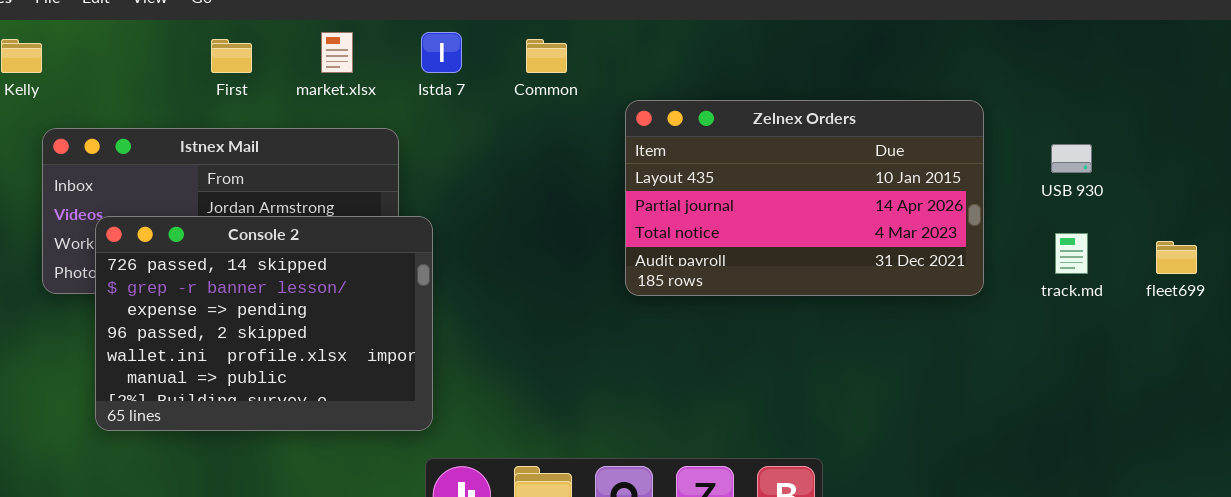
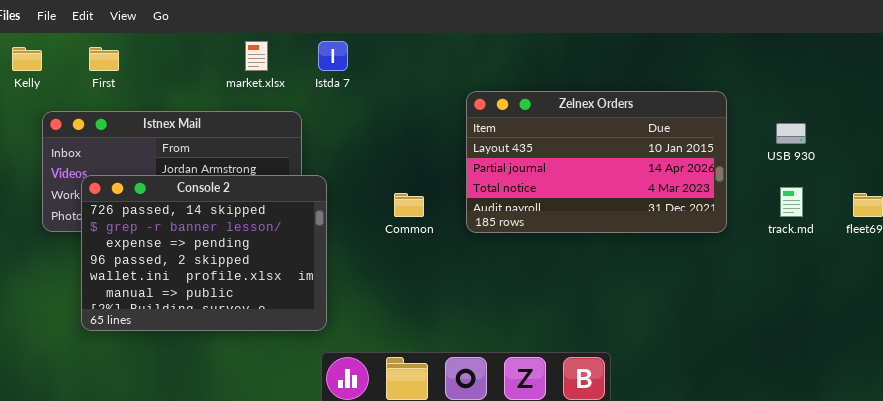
First: [211,39,252,73] -> [89,47,119,71], moved
Common: [526,39,567,73] -> [394,193,424,217], moved

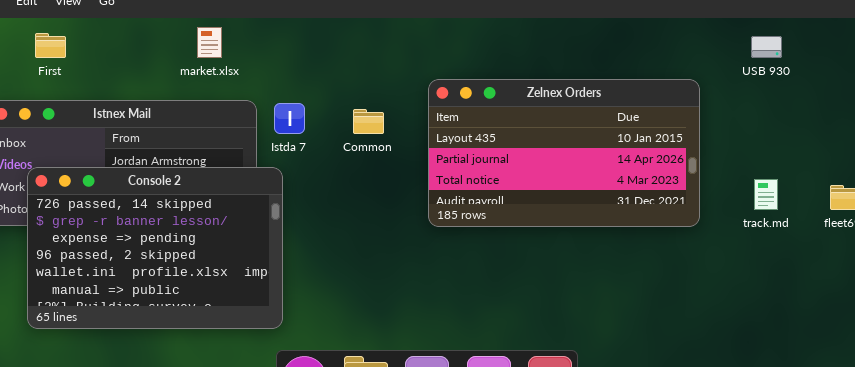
Istda 7: [318,41,348,71] -> [274,103,305,134], moved
USB 930: [776,123,806,144] -> [751,36,782,58], moved
Common: [394,193,424,217] -> [353,109,384,134], moved

